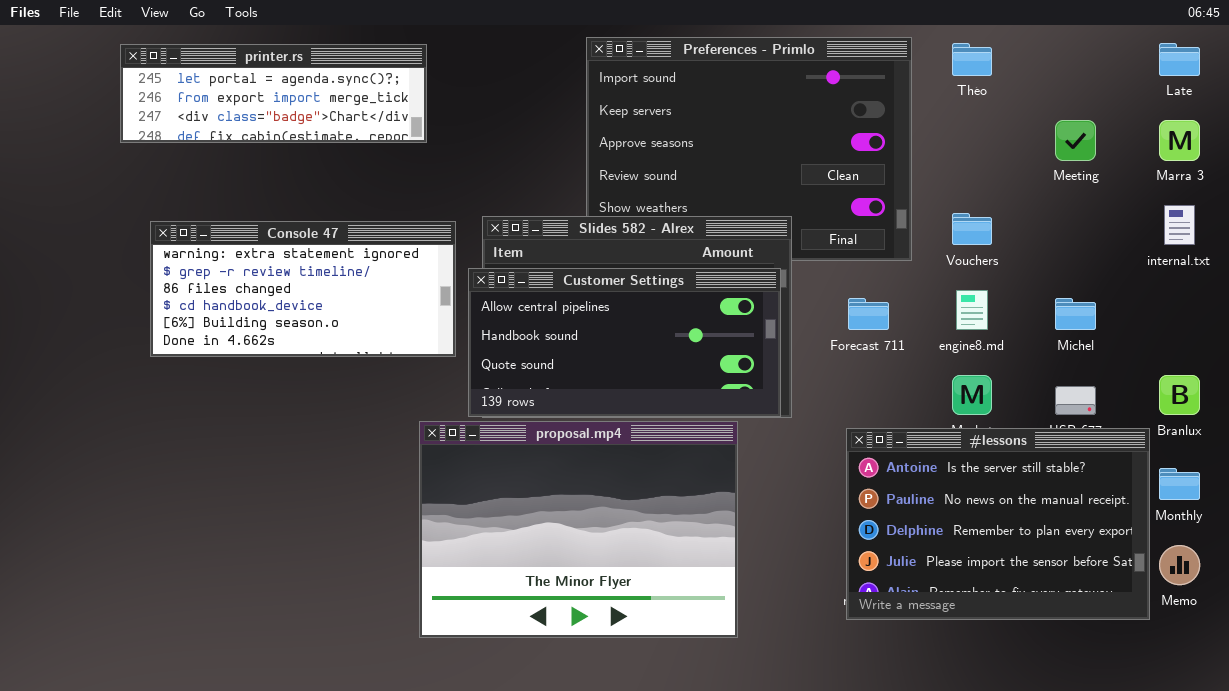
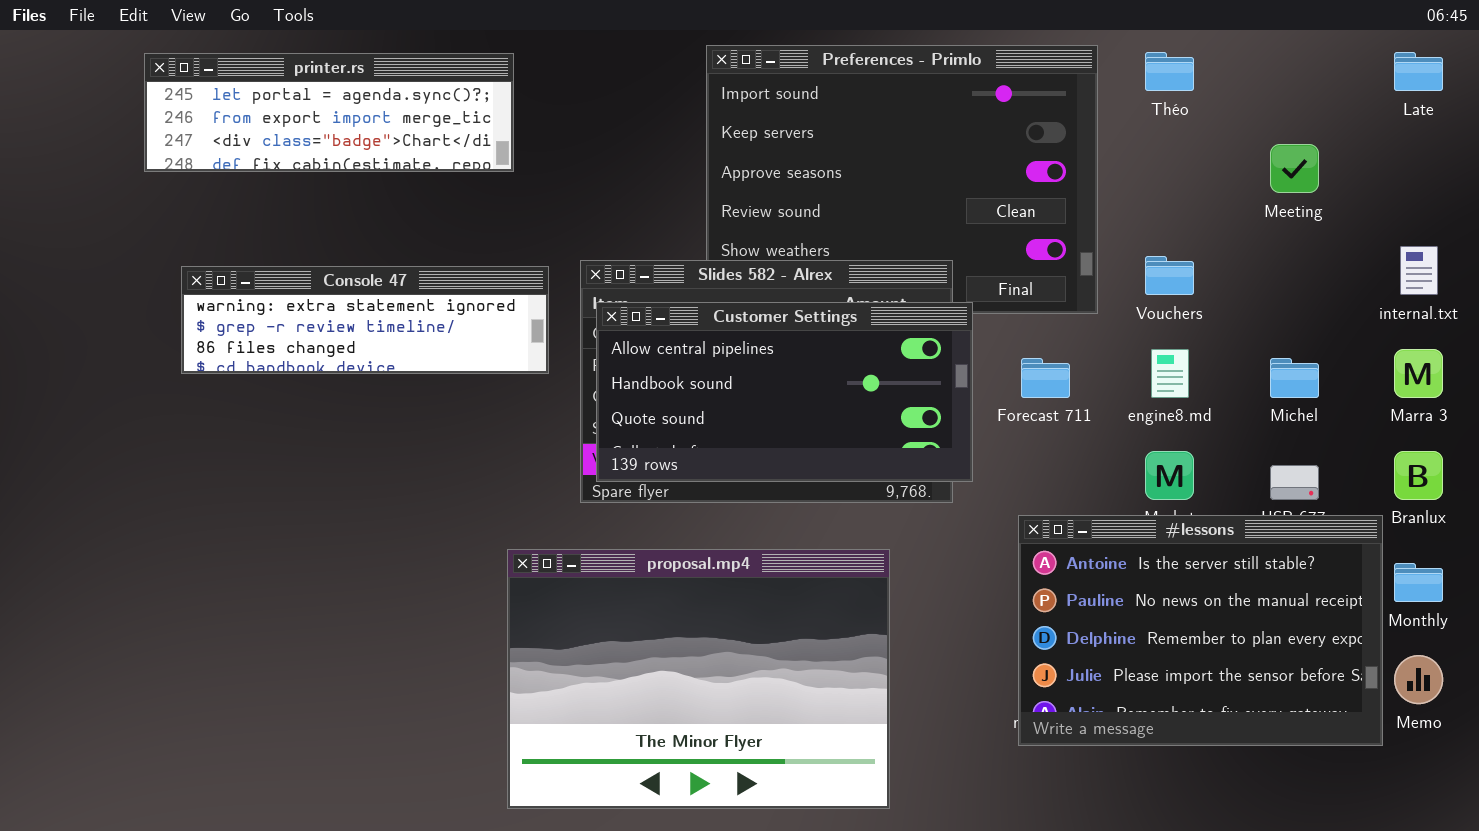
Marra 3: [1159,120,1200,161] -> [1394,349,1443,398], moved
Console 47: [150,221,456,357] -> [181,266,549,374], resized
Customer Settings: [468,268,781,417] -> [596,302,973,482], moved
proposal.mp4: [419,421,738,638] -> [507,549,890,809], moved

